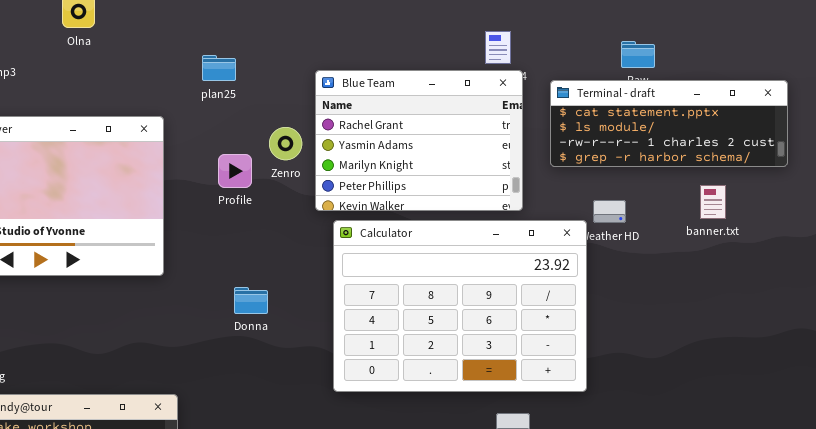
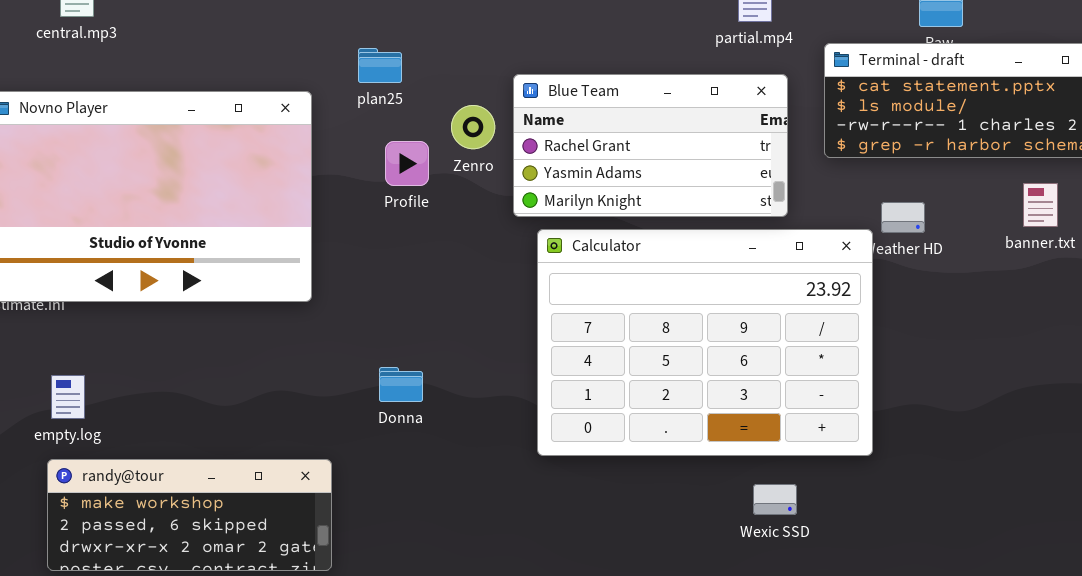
plan25: [202,55,236,81] -> [358,48,402,83], moved
Blue Team: [315,70,523,211] -> [513,74,788,217], resized
Donna: [234,287,268,314] -> [379,367,423,402], moved

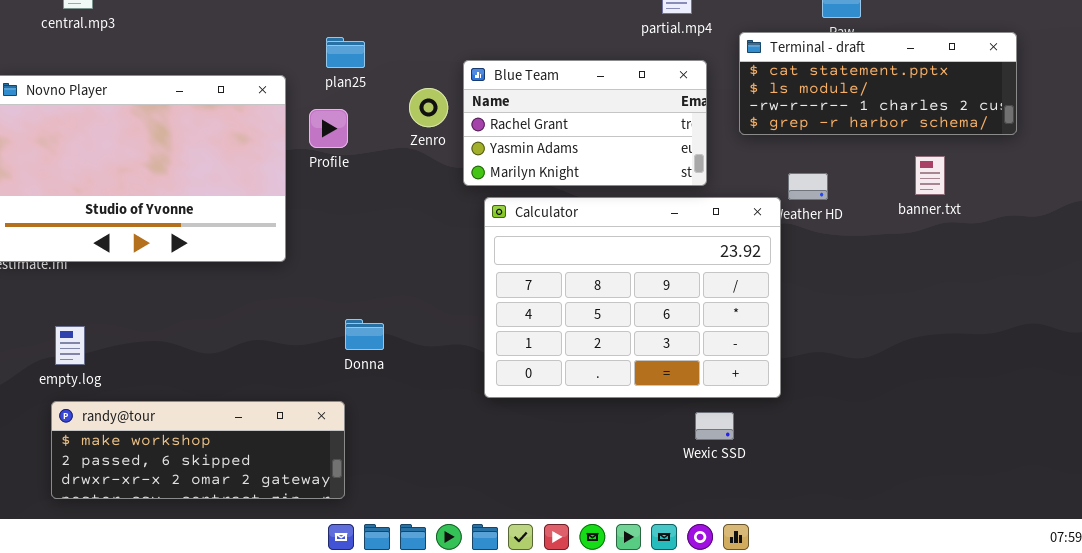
Profile: [385,141,429,186] -> [309,109,348,148], moved
randy@tour: [47,459,332,571] -> [51,401,345,499], resized
Wexic SSD: [753,484,797,515] -> [695,412,734,440], moved

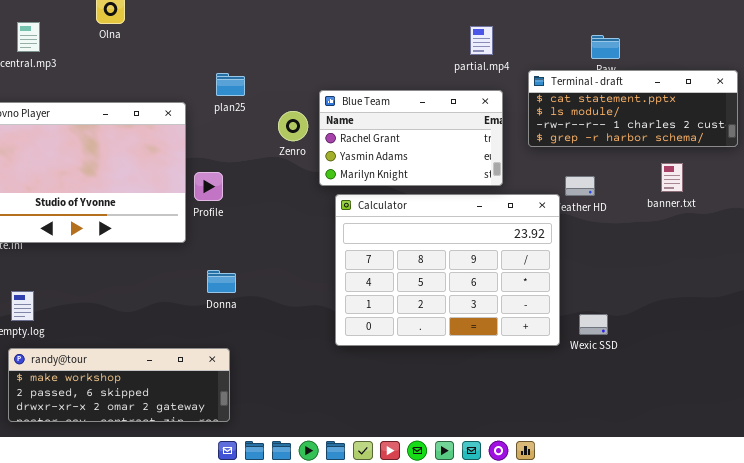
Profile: [309,109,348,148] -> [194,172,223,201], moved
Donna: [345,319,384,350] -> [207,270,236,293], moved
Wexic SSD: [695,412,734,440] -> [579,314,608,335], moved

